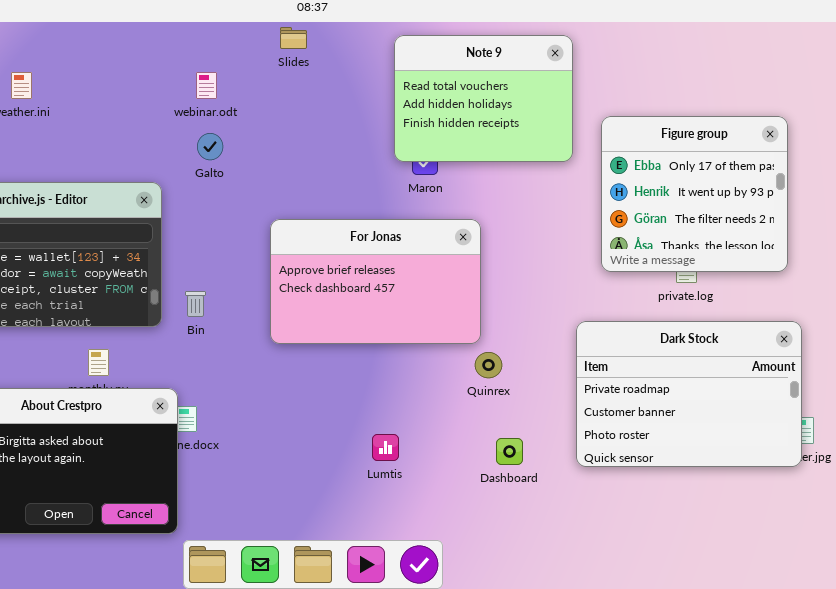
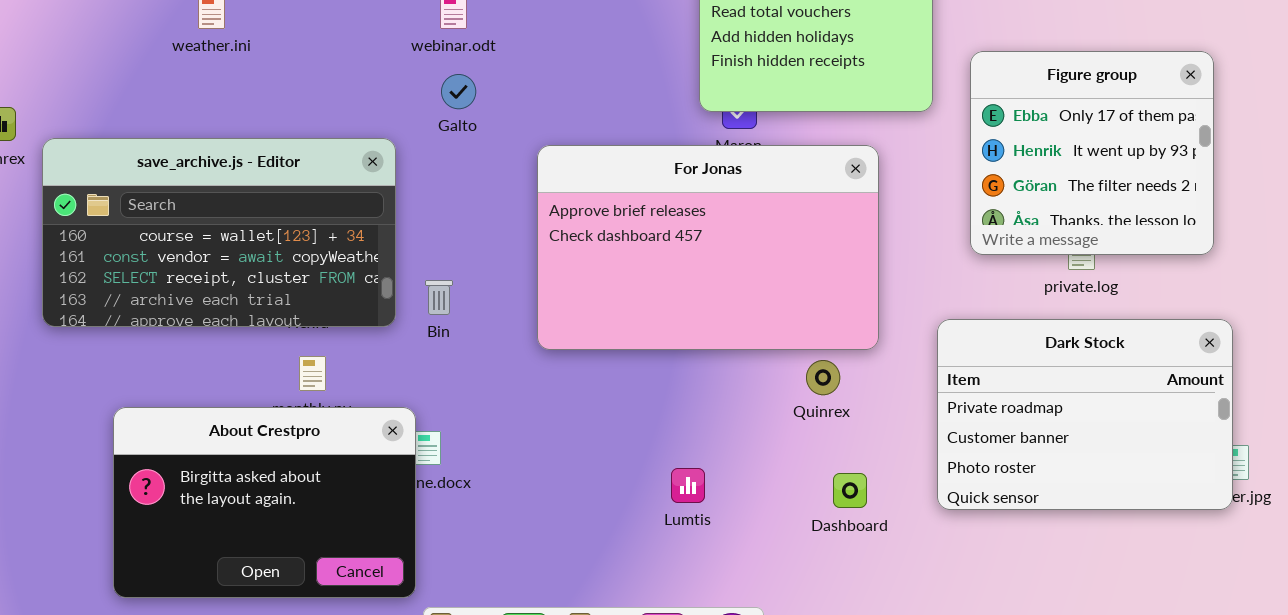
For Jonas: [270,219,481,344] -> [537,145,879,350], resized

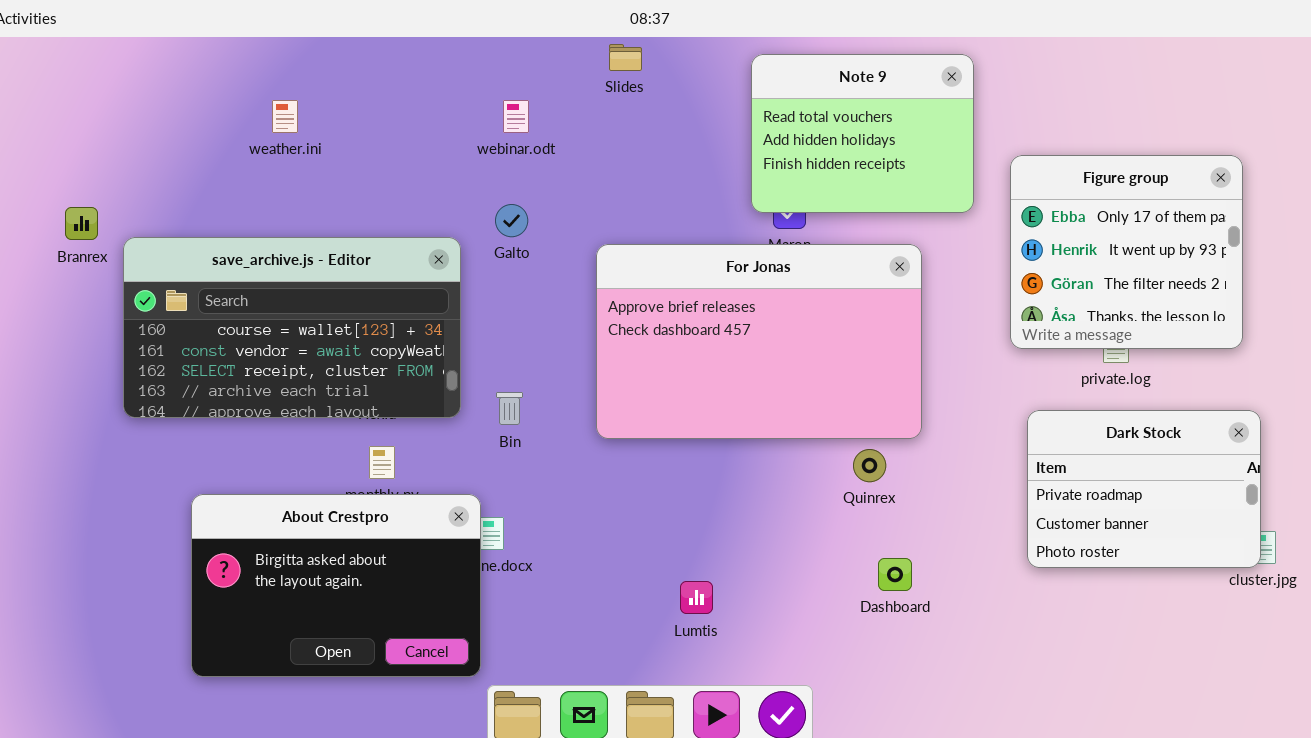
Galto: [441,74,476,109] -> [495,204,528,237], moved
Bin: [425,280,453,315] -> [496,392,523,425], moved
Dark Stock: [937,319,1233,510] -> [1027,410,1261,568], resized
Lumtis: [671,468,705,503] -> [680,581,713,614], moved

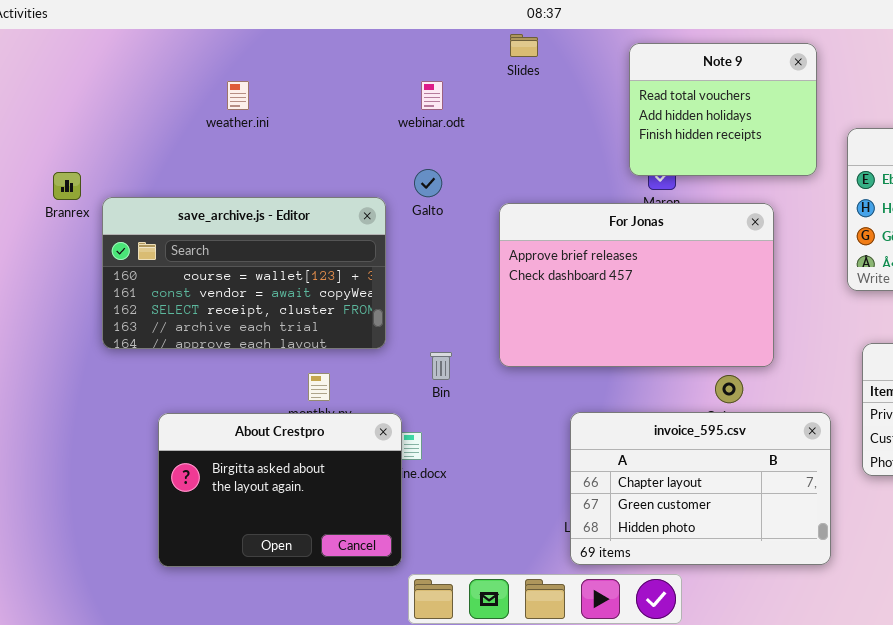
Bin: [496,392,523,425] -> [430,352,452,380], moved
invoice_595.csv: none -> [570,412,831,565], opened

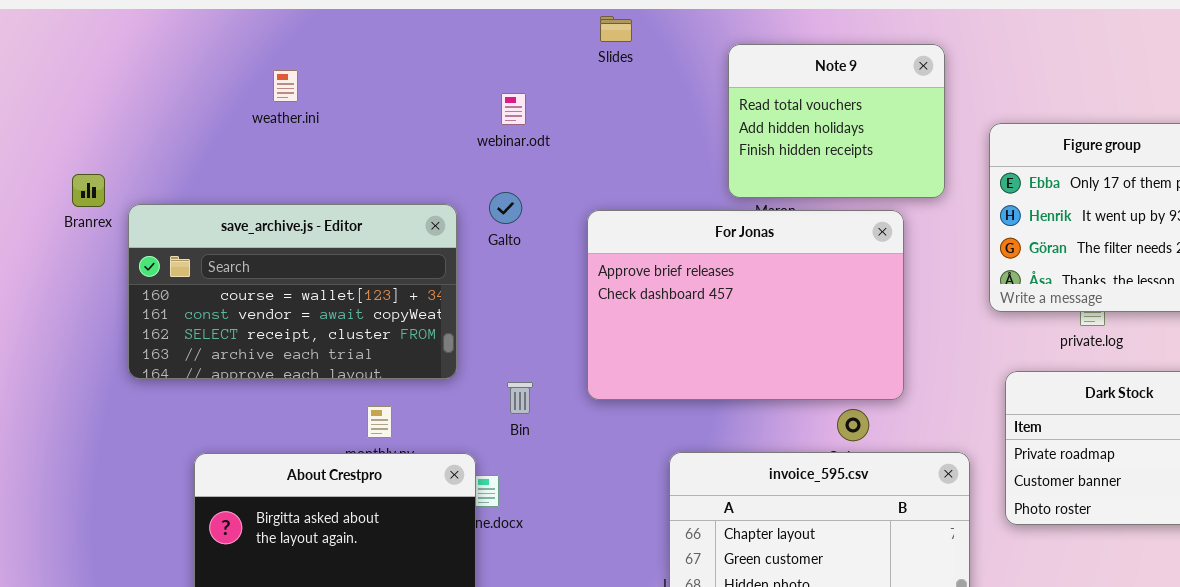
Note 9: [629,43,817,176] -> [728,44,945,198], moved
webinar.odt: [421,81,443,110] -> [501,93,526,125], moved
Galto: [414,169,442,197] -> [489,192,522,224], moved

